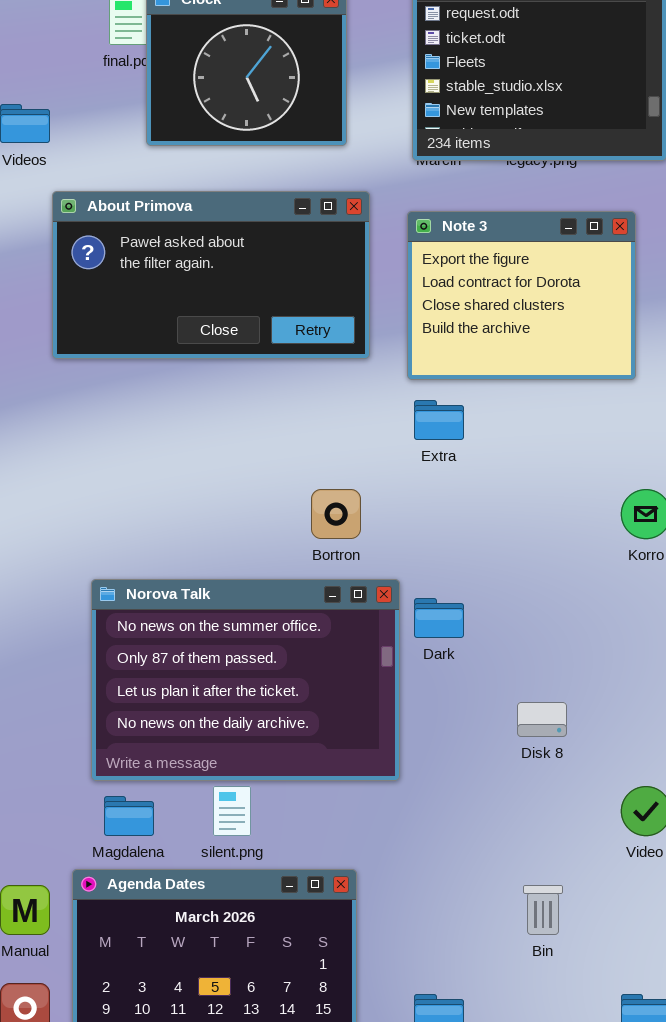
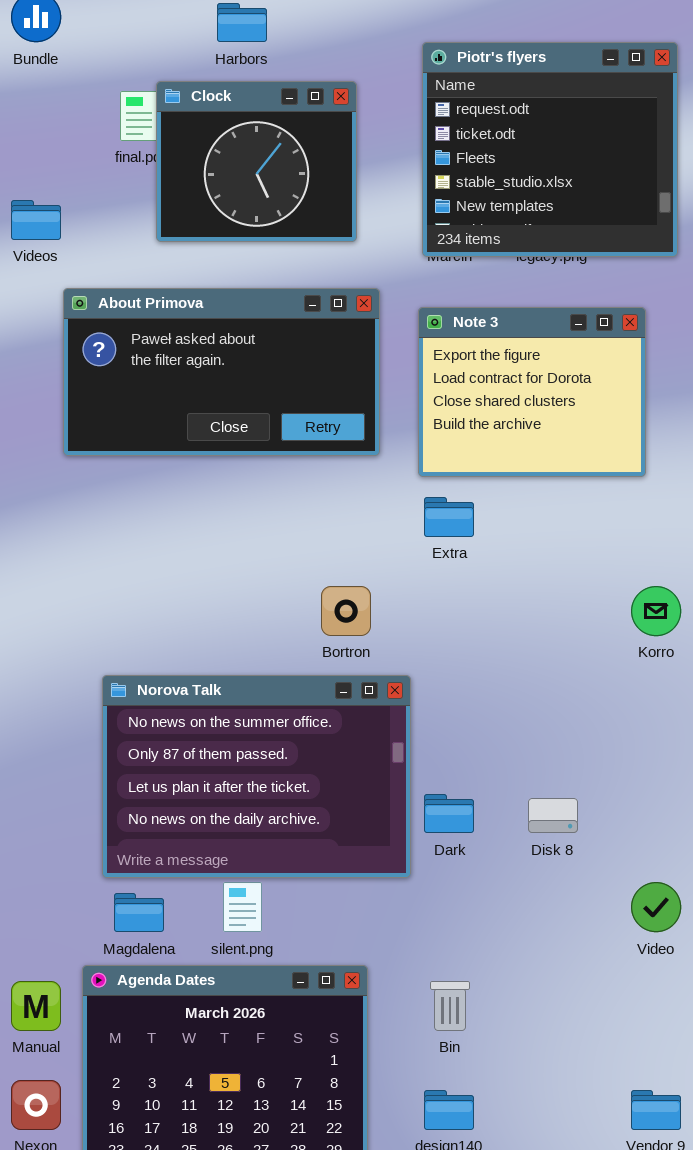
Dark: [414,598,464,638] -> [424,794,474,833], moved
Bin: [523,885,563,935] -> [430,981,470,1031], moved

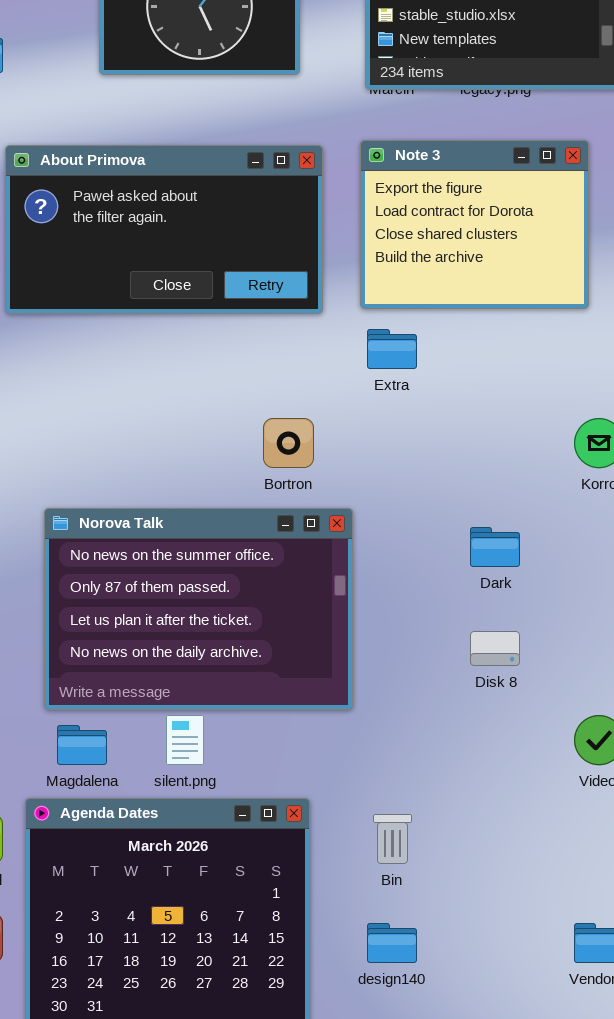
About Primova: [63,288,380,456] -> [5,145,323,314], moved
Dark: [424,794,474,833] -> [470,527,520,567], moved

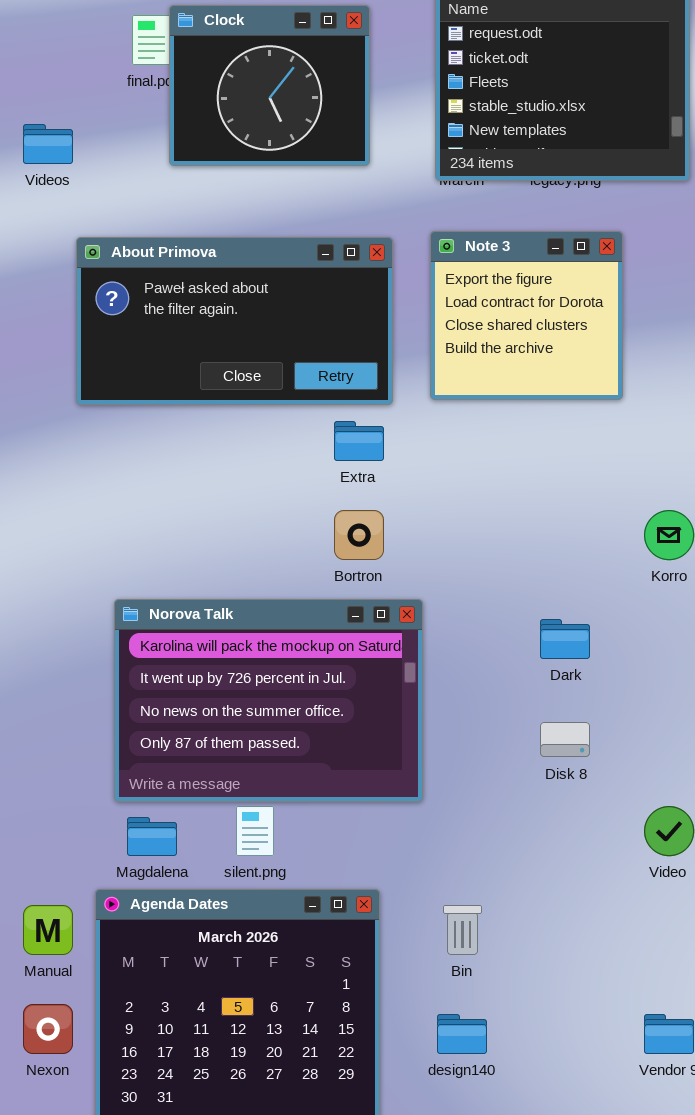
Note 3: [360,140,589,309] -> [430,231,623,400], resized
Extra: [367,329,417,369] -> [334,421,384,461], moved
Norova Talk: [44,508,353,710] -> [114,599,423,802], scrolled up 2 rows

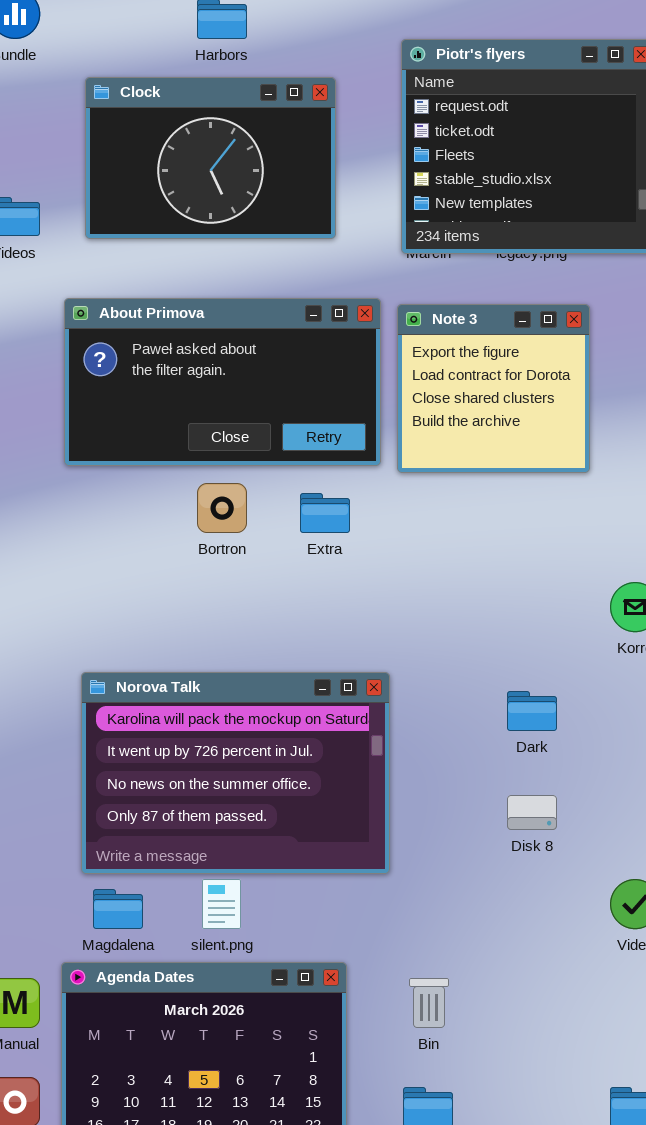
Clock: [169,5,370,166] -> [85,77,336,239], resized
About Primova: [76,237,393,405] -> [64,298,381,466], moved
Bortron: [334,510,384,560] -> [197,483,247,533], moved

